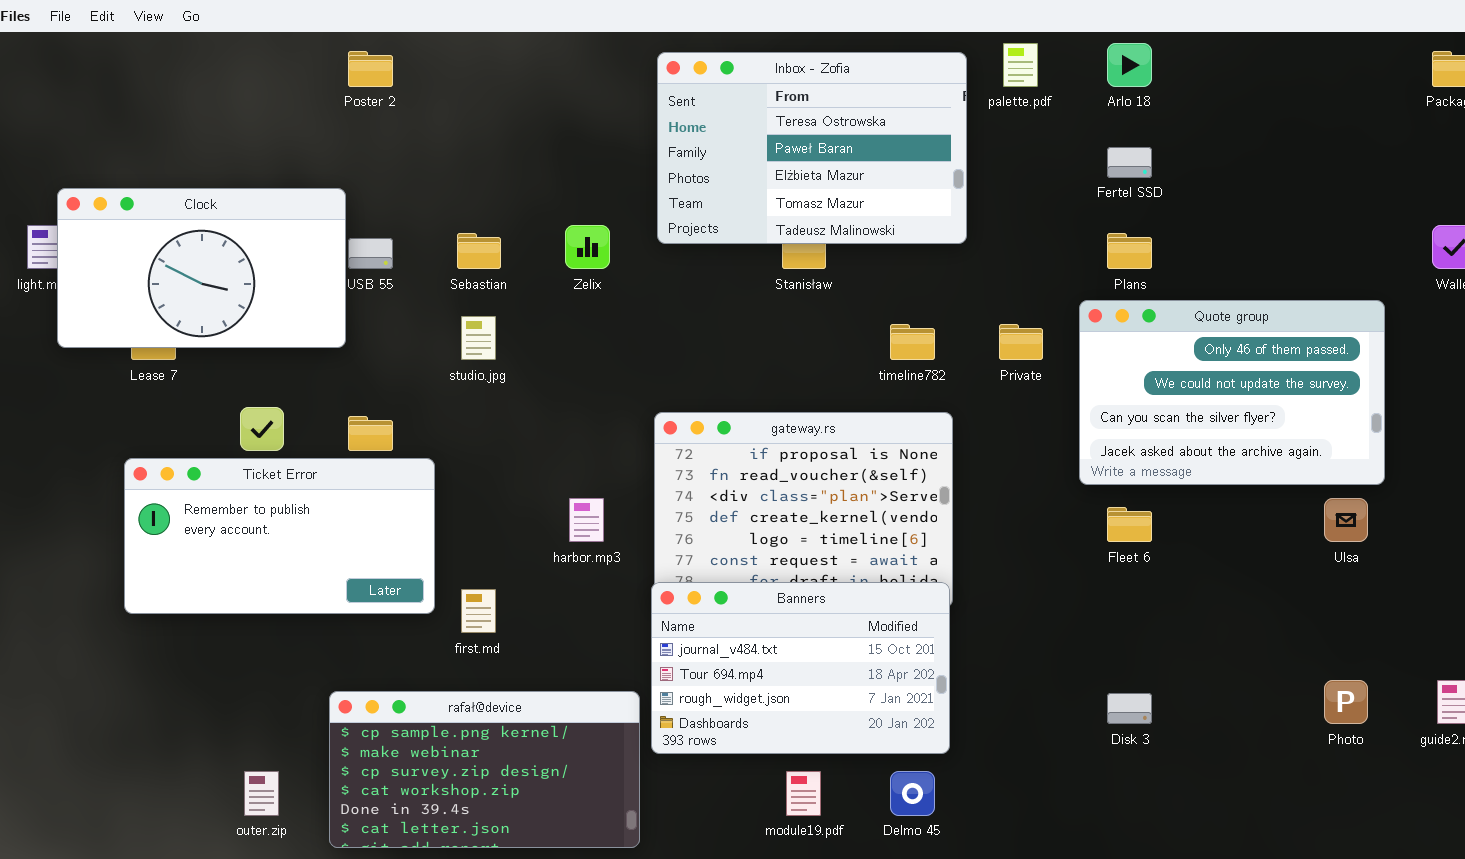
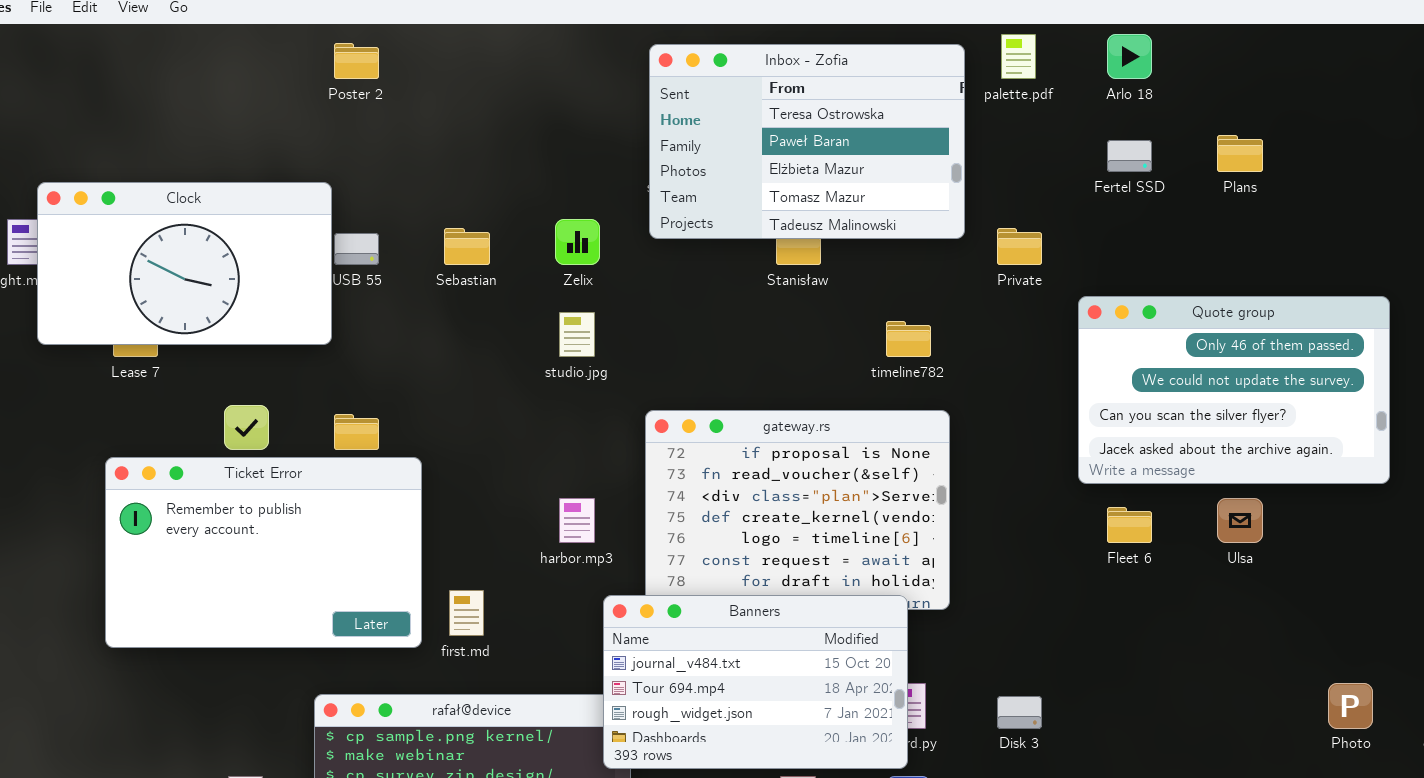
Plans: [1107,233,1152,269] -> [1217,135,1263,172], moved
studio.jpg: [461,316,496,360] -> [559,312,595,357], moved
Private: [999,324,1043,360] -> [997,228,1042,265], moved
Ticket Error: [124,458,435,614] -> [105,457,422,648], resized
Ulsa: [1324,498,1368,542] -> [1217,498,1263,543], moved
Banners: [651,582,950,754] -> [603,595,908,769], moved
Disk 3: [1107,693,1152,724] -> [997,696,1042,729], moved

